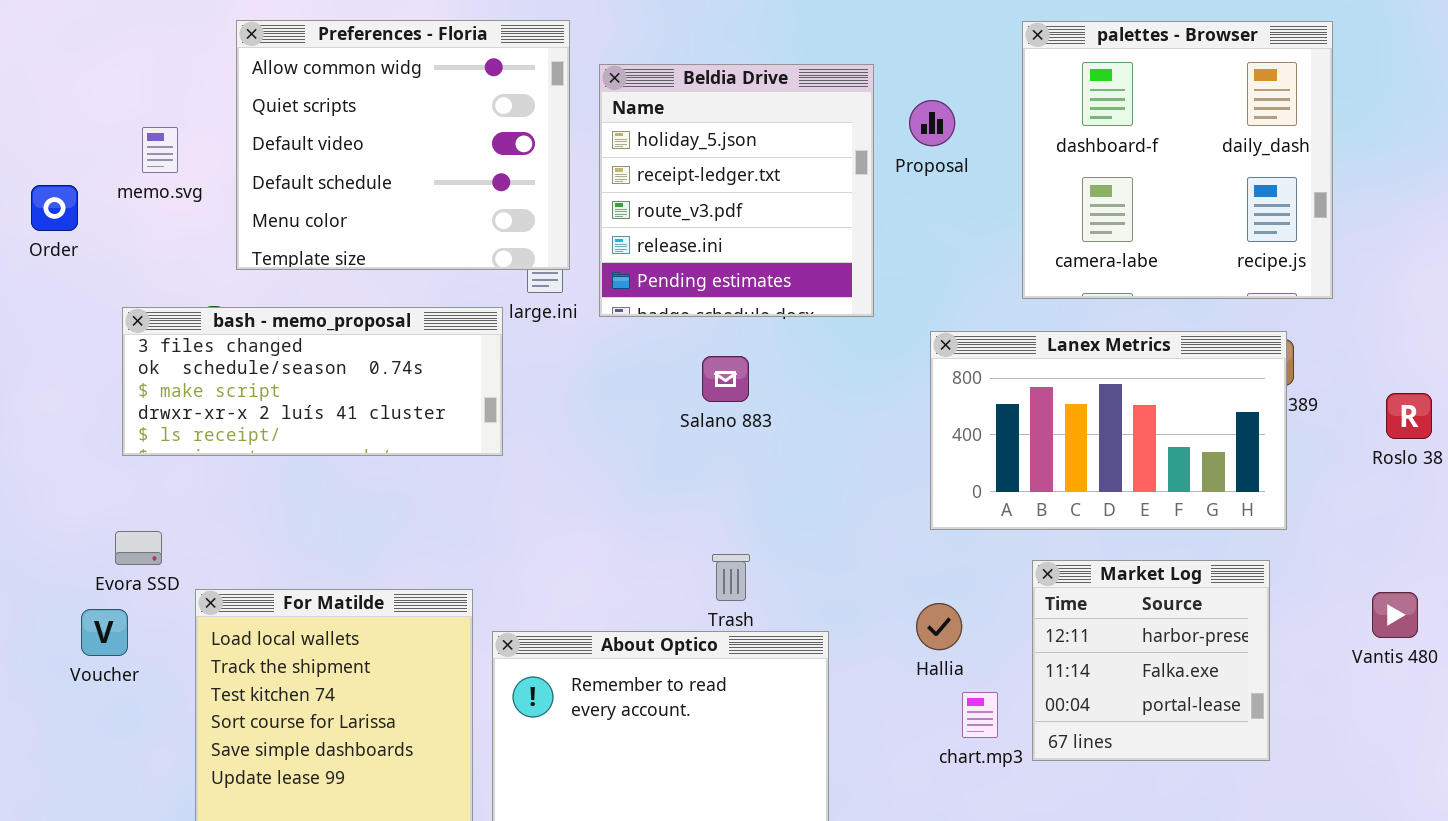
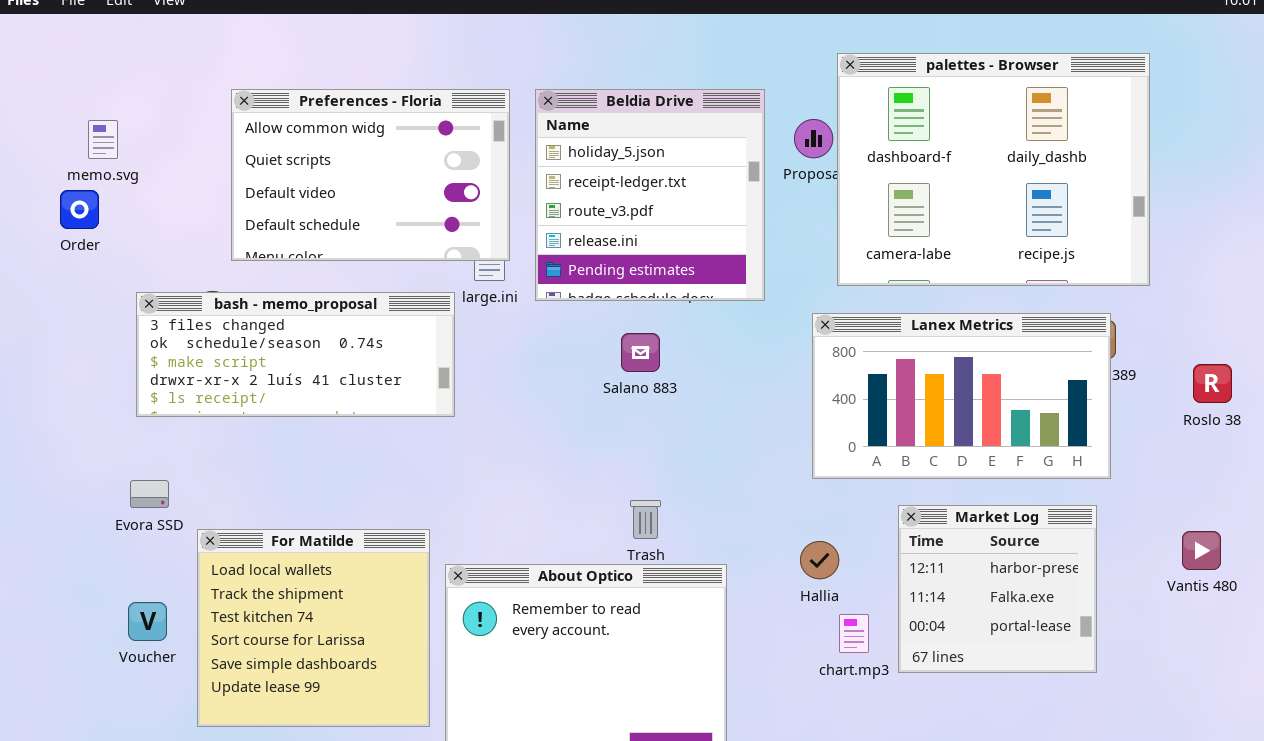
Preferences - Floria: [236,20,570,270] -> [231,89,510,261], resized
palettes - Browser: [1022,21,1333,299] -> [837,53,1150,286], resized
memo.svg: [142,127,178,173] -> [88,120,118,159], moved
Voucher: [81,609,128,656] -> [128,602,167,641], moved

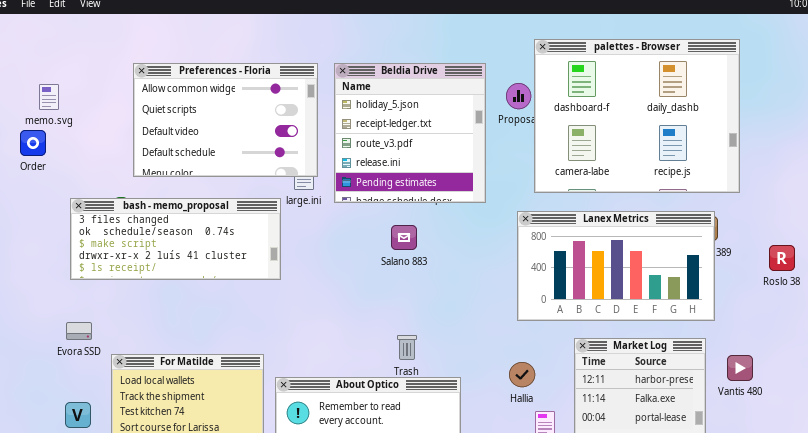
Vantis 480: [1182,531,1221,570] -> [727,355,753,381], moved

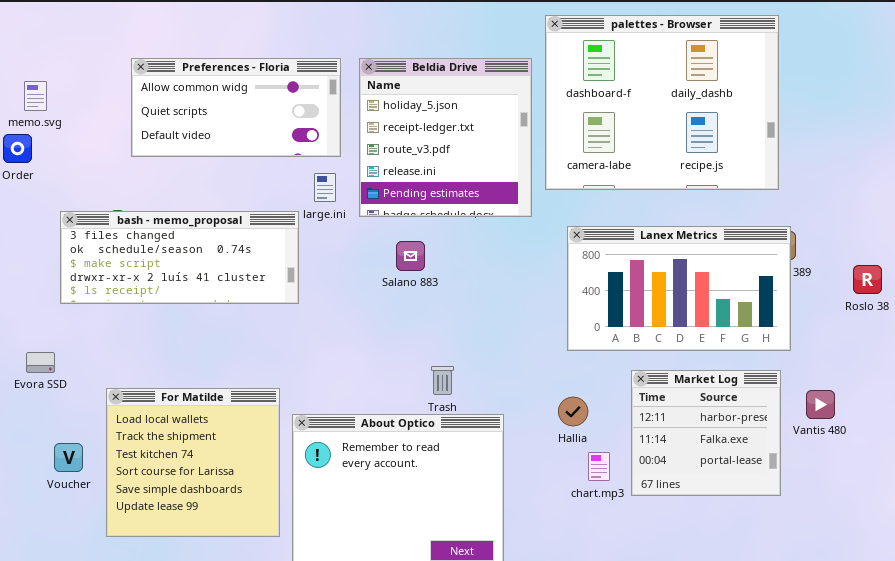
palettes - Browser: [534,39,740,193] -> [545,15,779,190], moved
Preferences - Floria: [133,63,318,177] -> [131,58,341,157], resized
Salano 883: [391,225,417,250] -> [396,241,425,271], moved
Evora SSD: [66,322,92,340] -> [26,352,55,373], moved

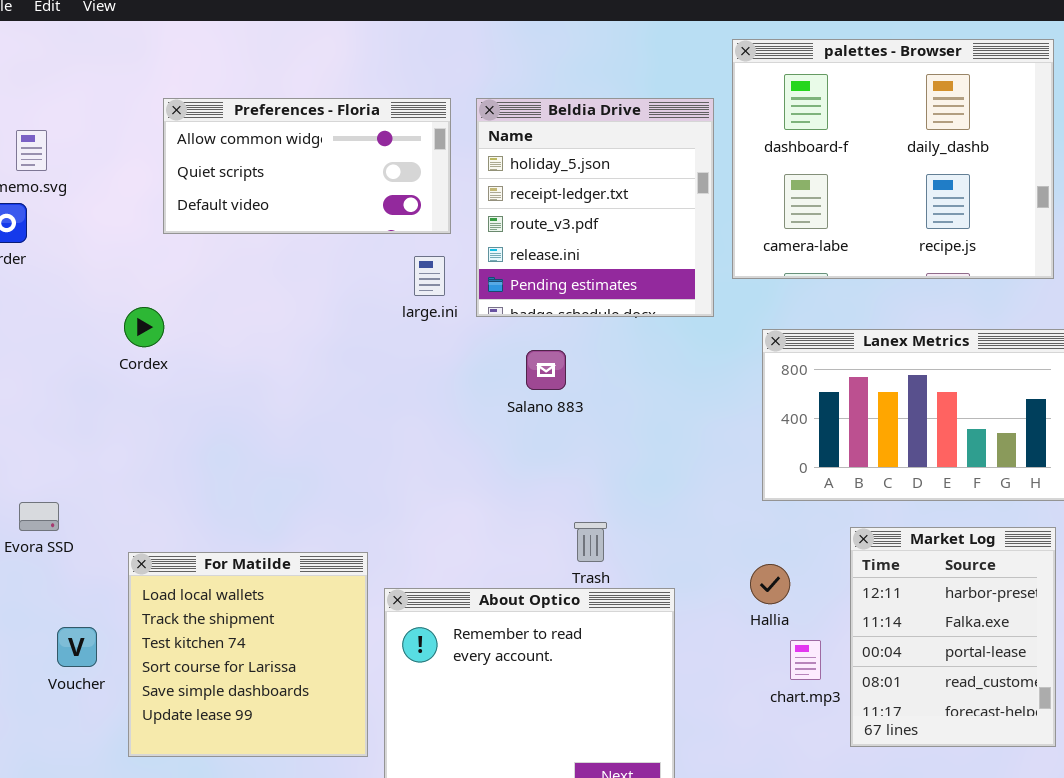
bash - memo_proposal: [60,211,299,304] -> none, closed
Market Log: [631,370,781,496] -> [850,527,1056,747], resized

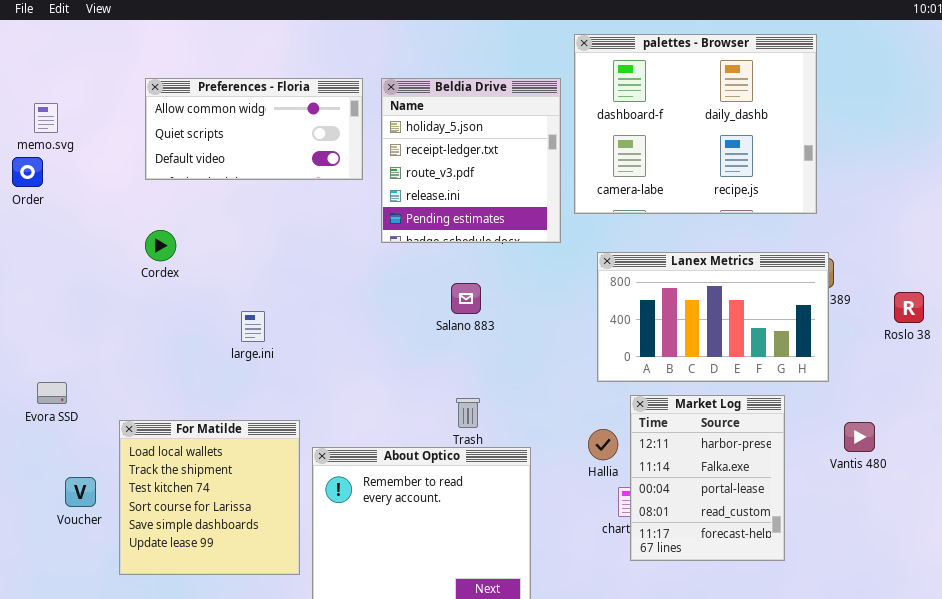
large.ini: [414,256,445,296] -> [241,311,265,342], moved
Cordex: [124,307,164,347] -> [145,230,176,261], moved
Salano 883: [526,350,566,390] -> [451,283,481,314], moved
Market Log: [850,527,1056,747] -> [630,395,785,561], moved

